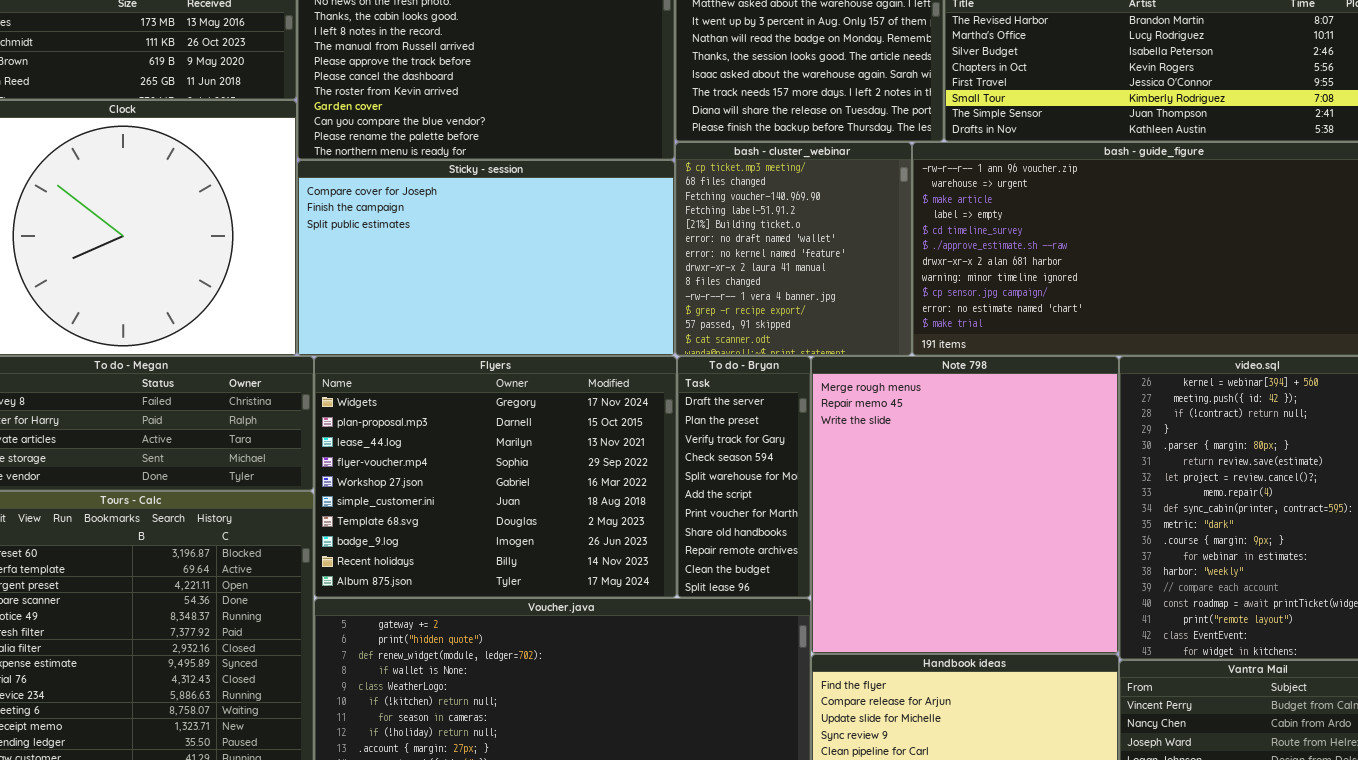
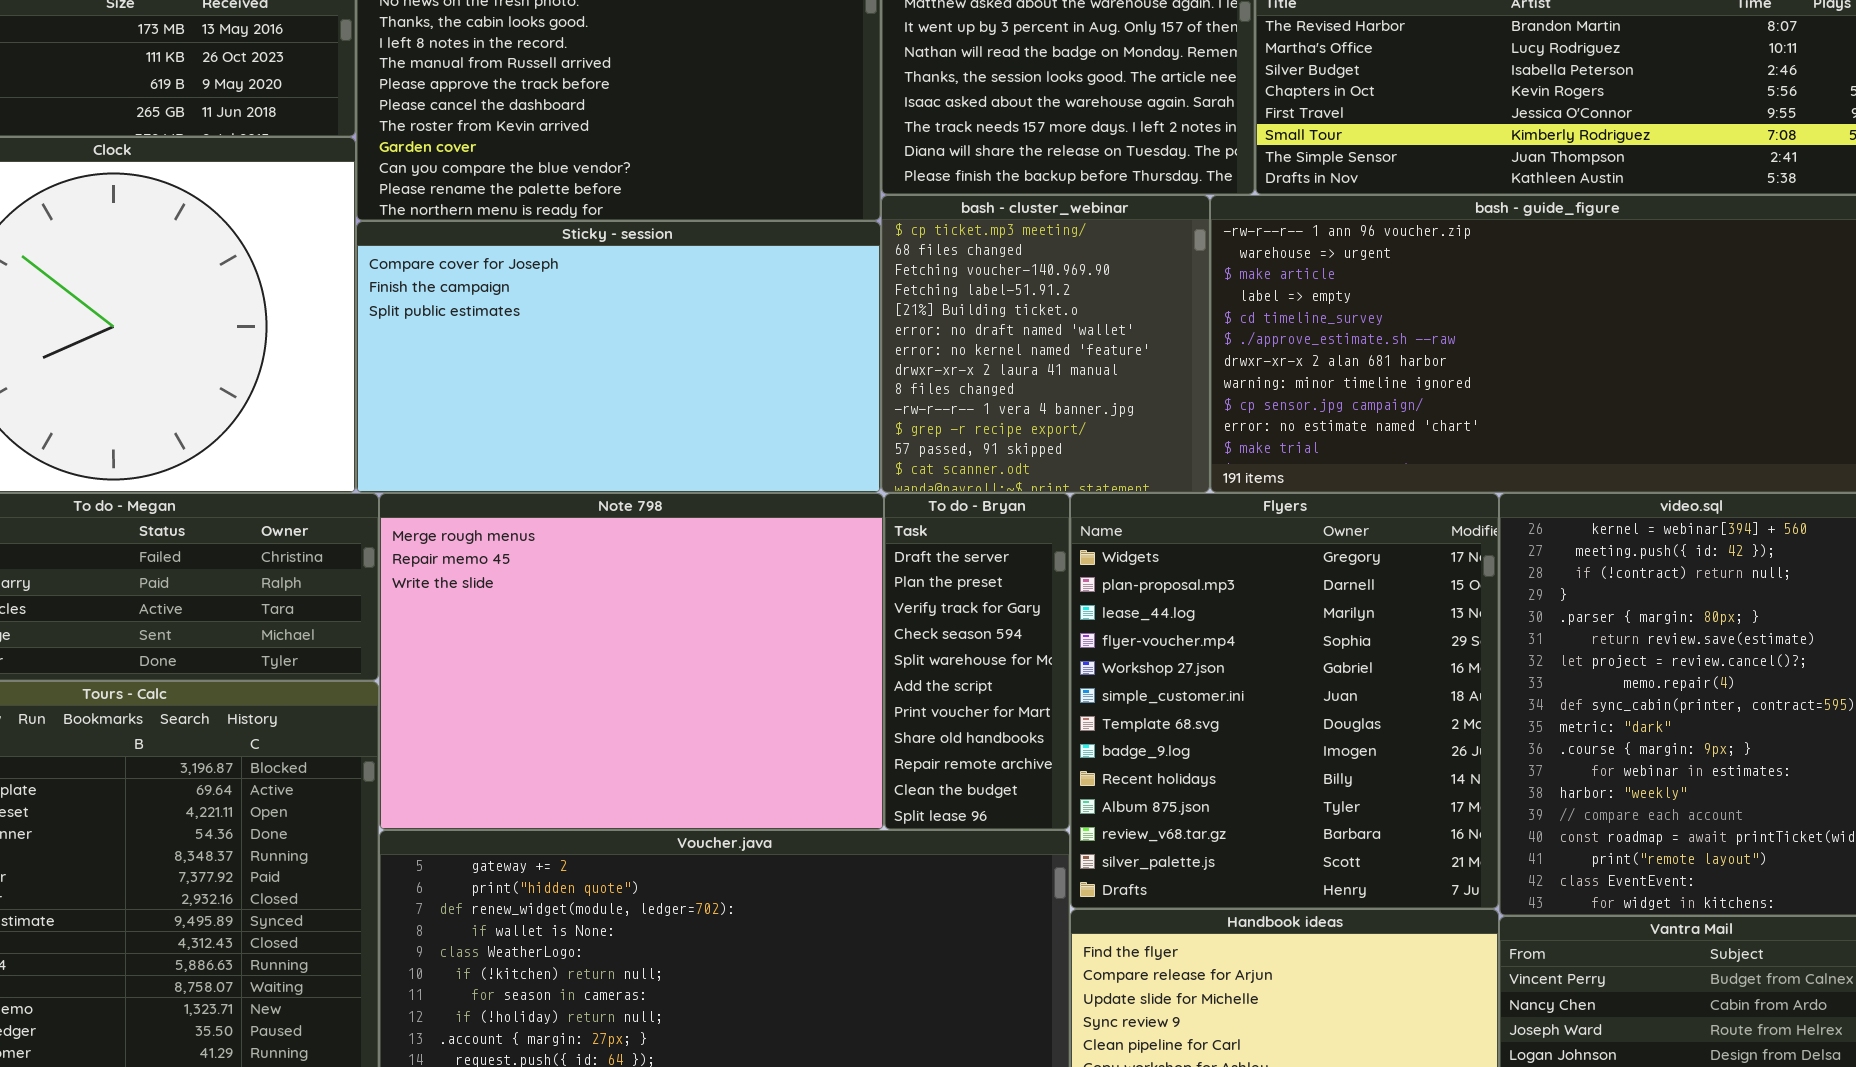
Flyers: [314,356,677,598] -> [1070,493,1499,909], moved, resized
Note 798: [811,356,1119,654] -> [379,493,884,830], moved, resized

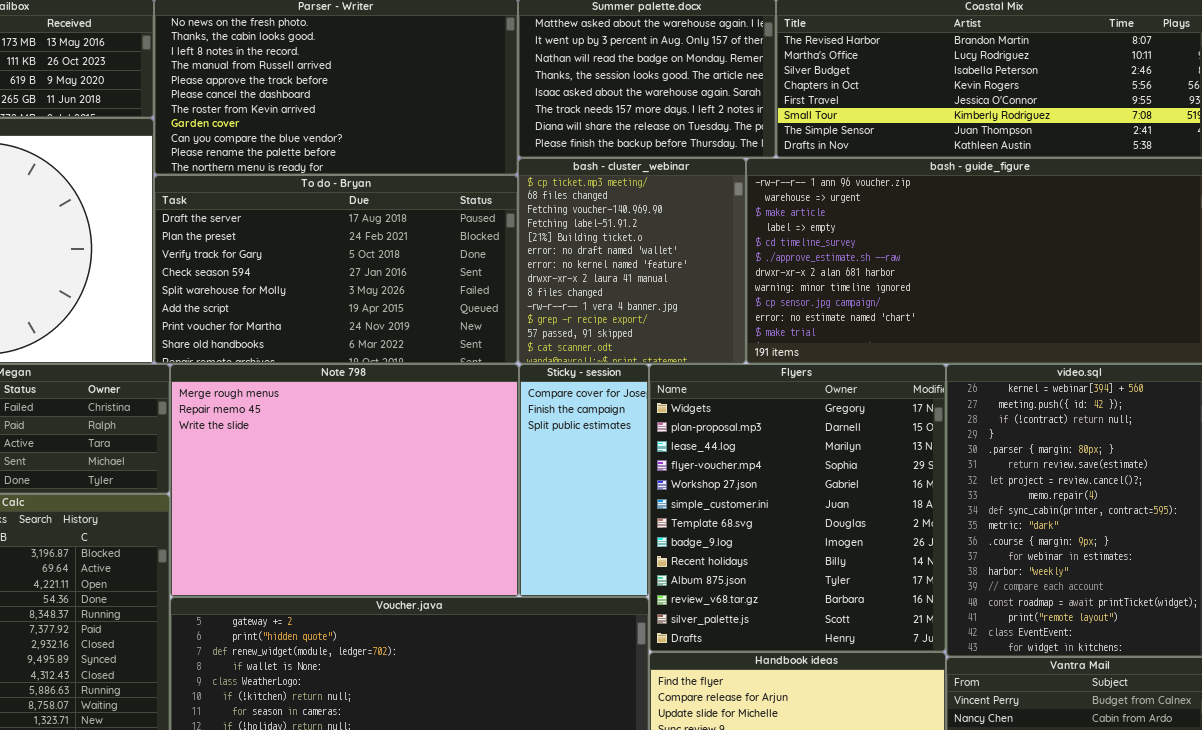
Sticky - session: [356,221,881,493] -> [519,364,649,597], moved, resized
To do - Bryan: [884,493,1070,830] -> [154,175,518,364], moved, resized

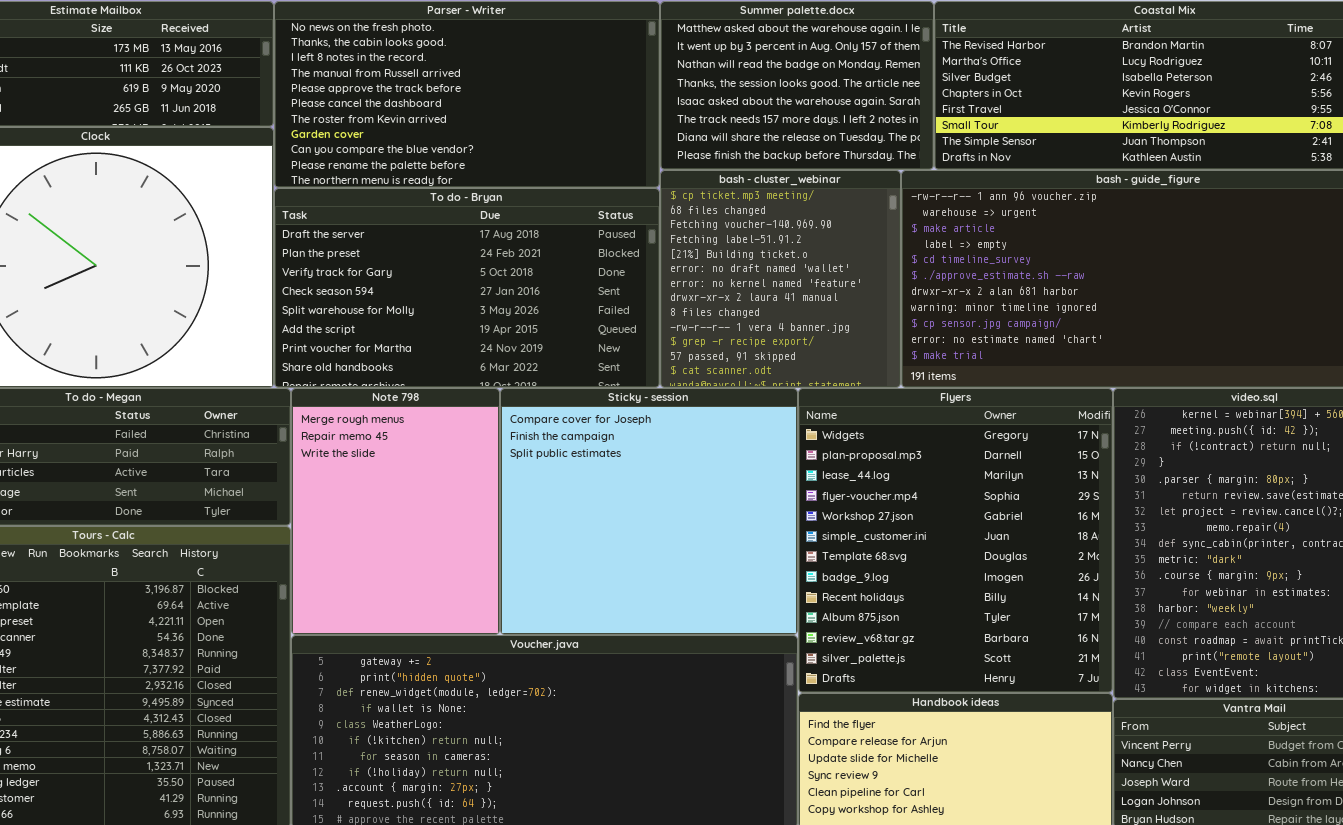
Note 798: [170,364,519,597] -> [291,388,500,635], resized
Sticky - session: [519,364,649,597] -> [500,388,798,635], resized

